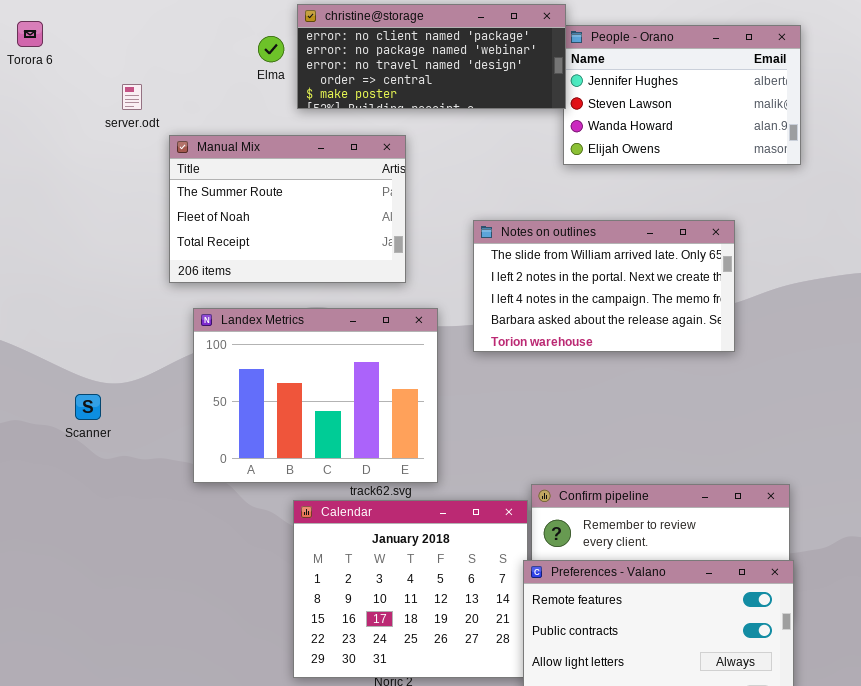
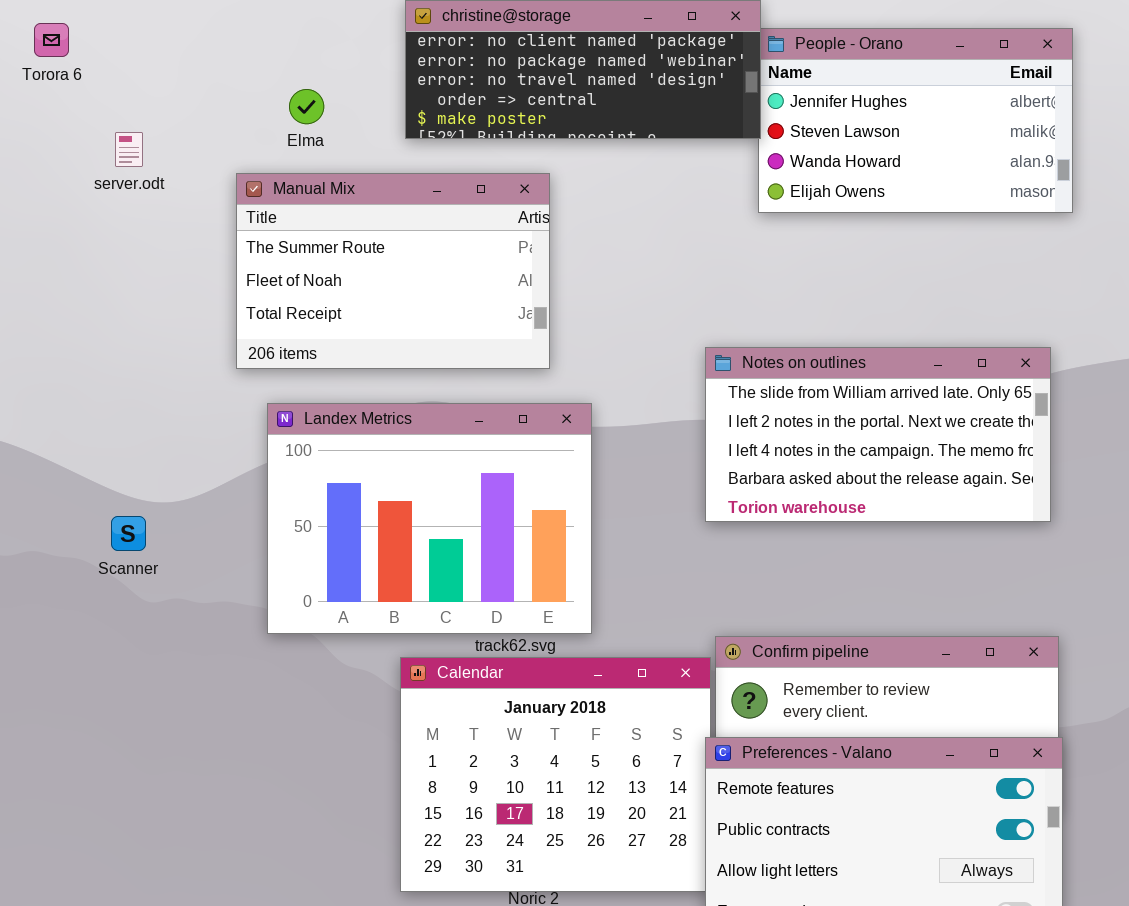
Elma: [258,36,284,62] -> [289,89,324,124], moved
server.odt: [122,84,142,110] -> [115,132,143,167], moved
Notes on outlines: [473,220,735,352] -> [705,347,1051,522], moved

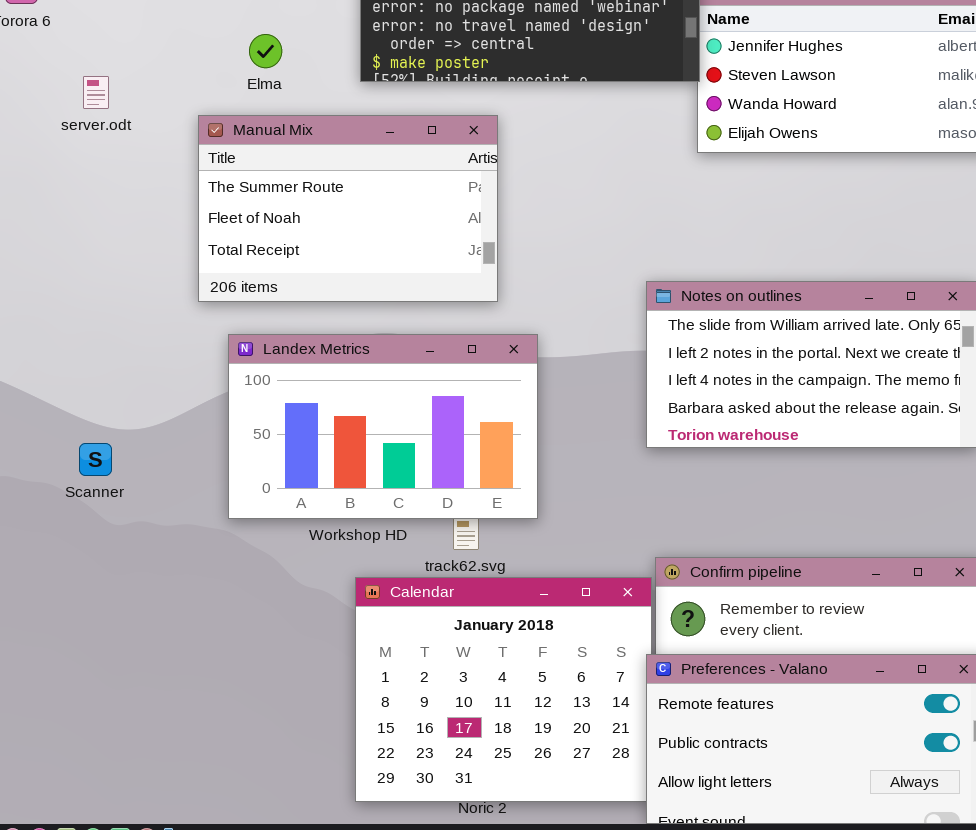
Landex Metrics: [267,403,592,634] -> [228,334,538,519], resized

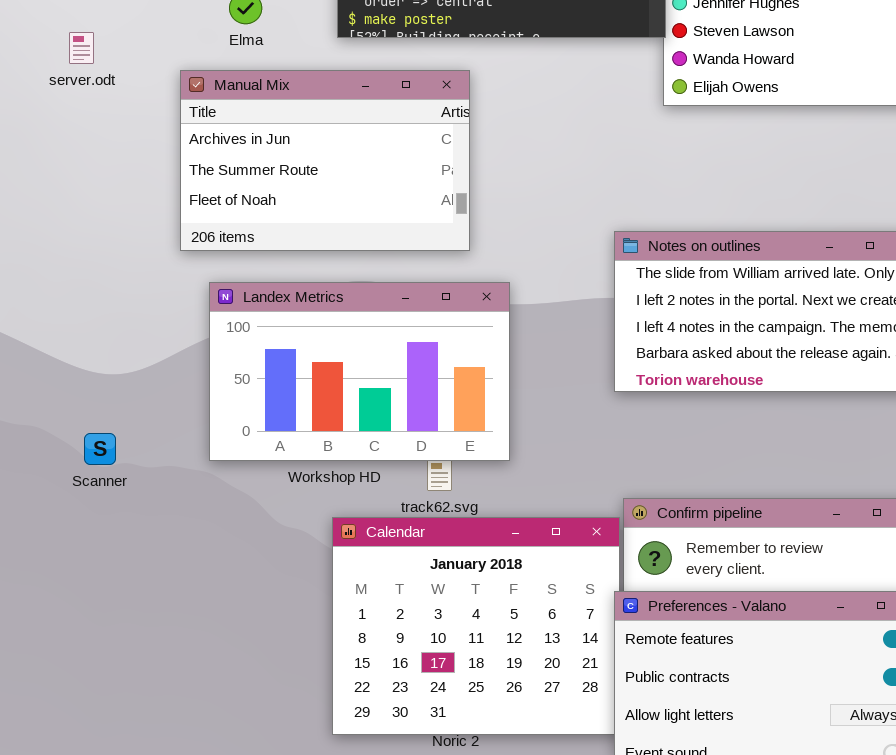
Manual Mix: [198,115,498,302] -> [180,70,470,251], scrolled up 1 row
Scanner: [79,443,112,476] -> [84,433,116,465], moved

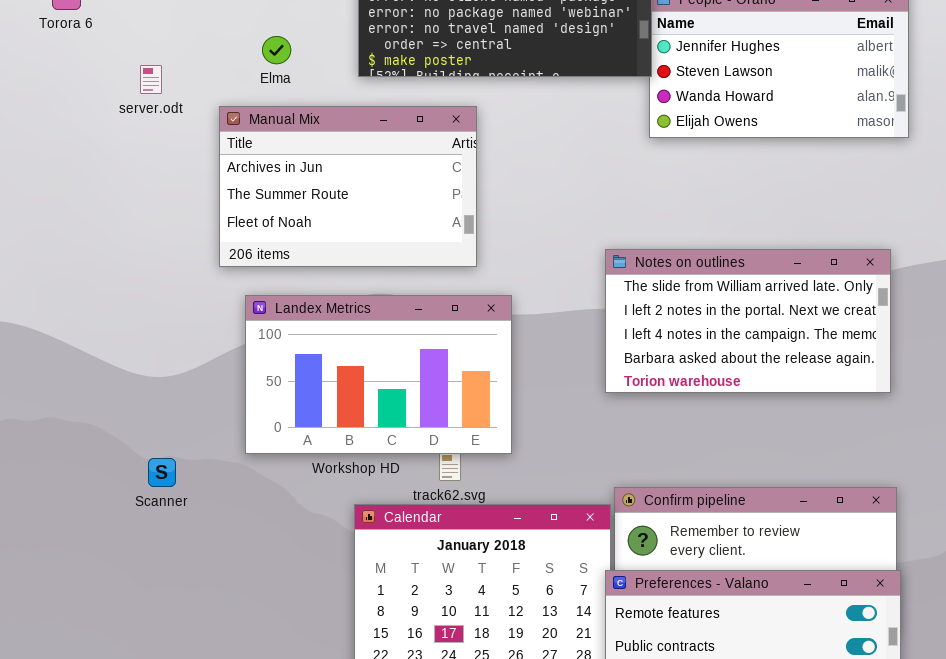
server.odt: [69,32,94,64] -> [140,65,162,94], moved
Scanner: [84,433,116,465] -> [148,458,176,487], moved

